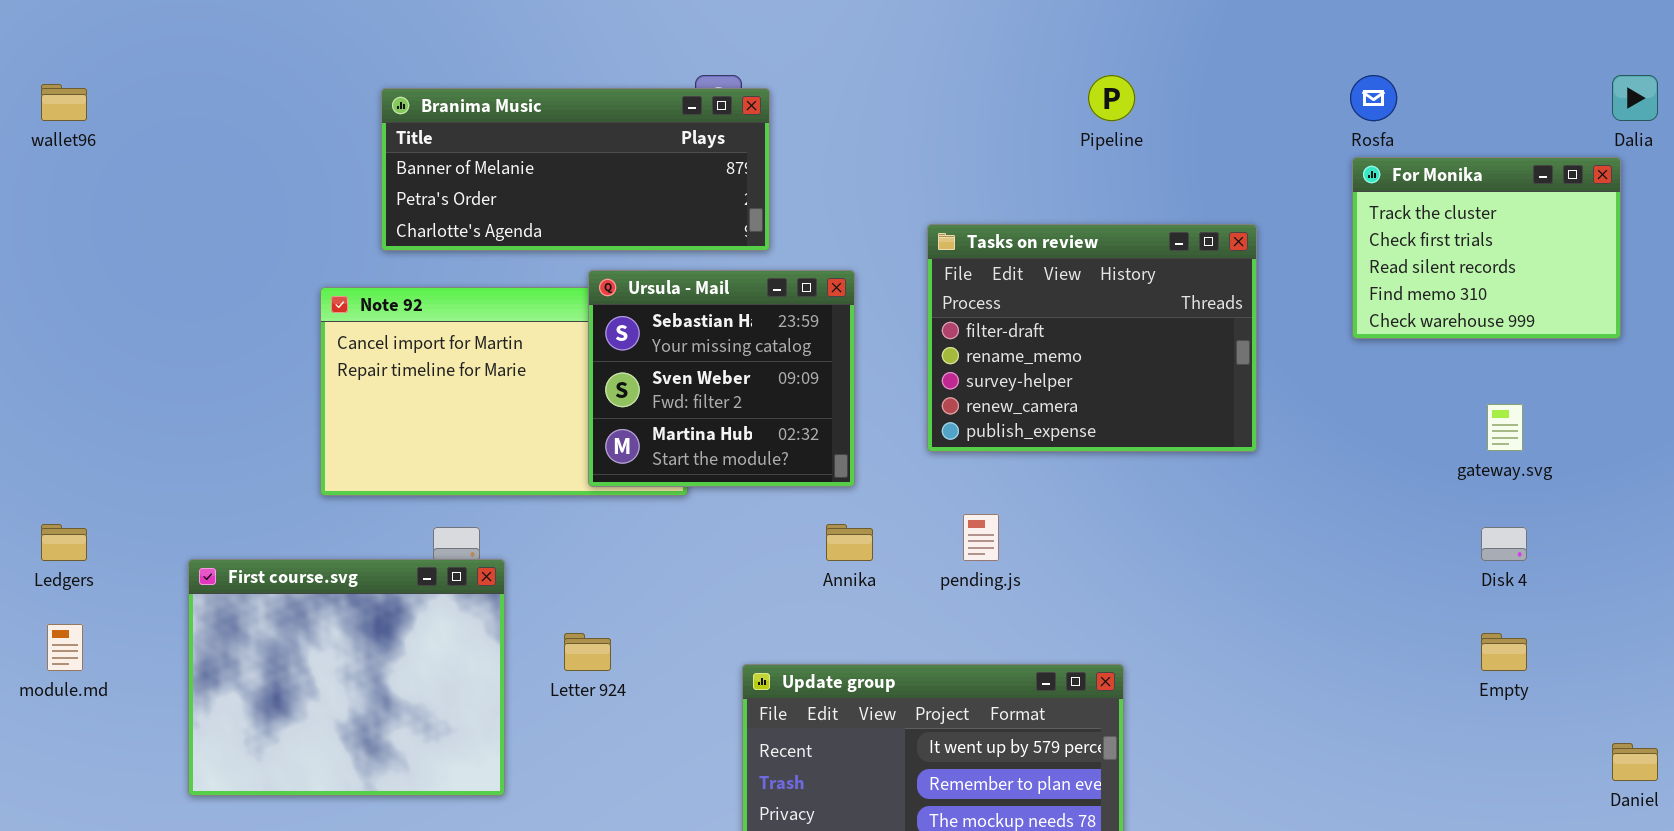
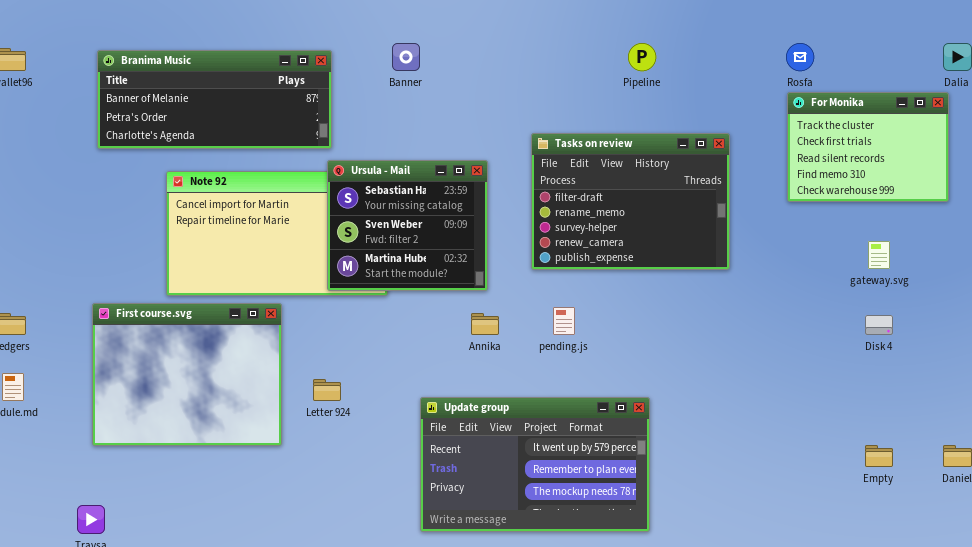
Branima Music: [381,88,770,251] -> [97,50,332,149], moved
First course.svg: [188,559,505,796] -> [92,303,282,446], moved
Empty: [1481,633,1527,671] -> [865,445,893,467], moved

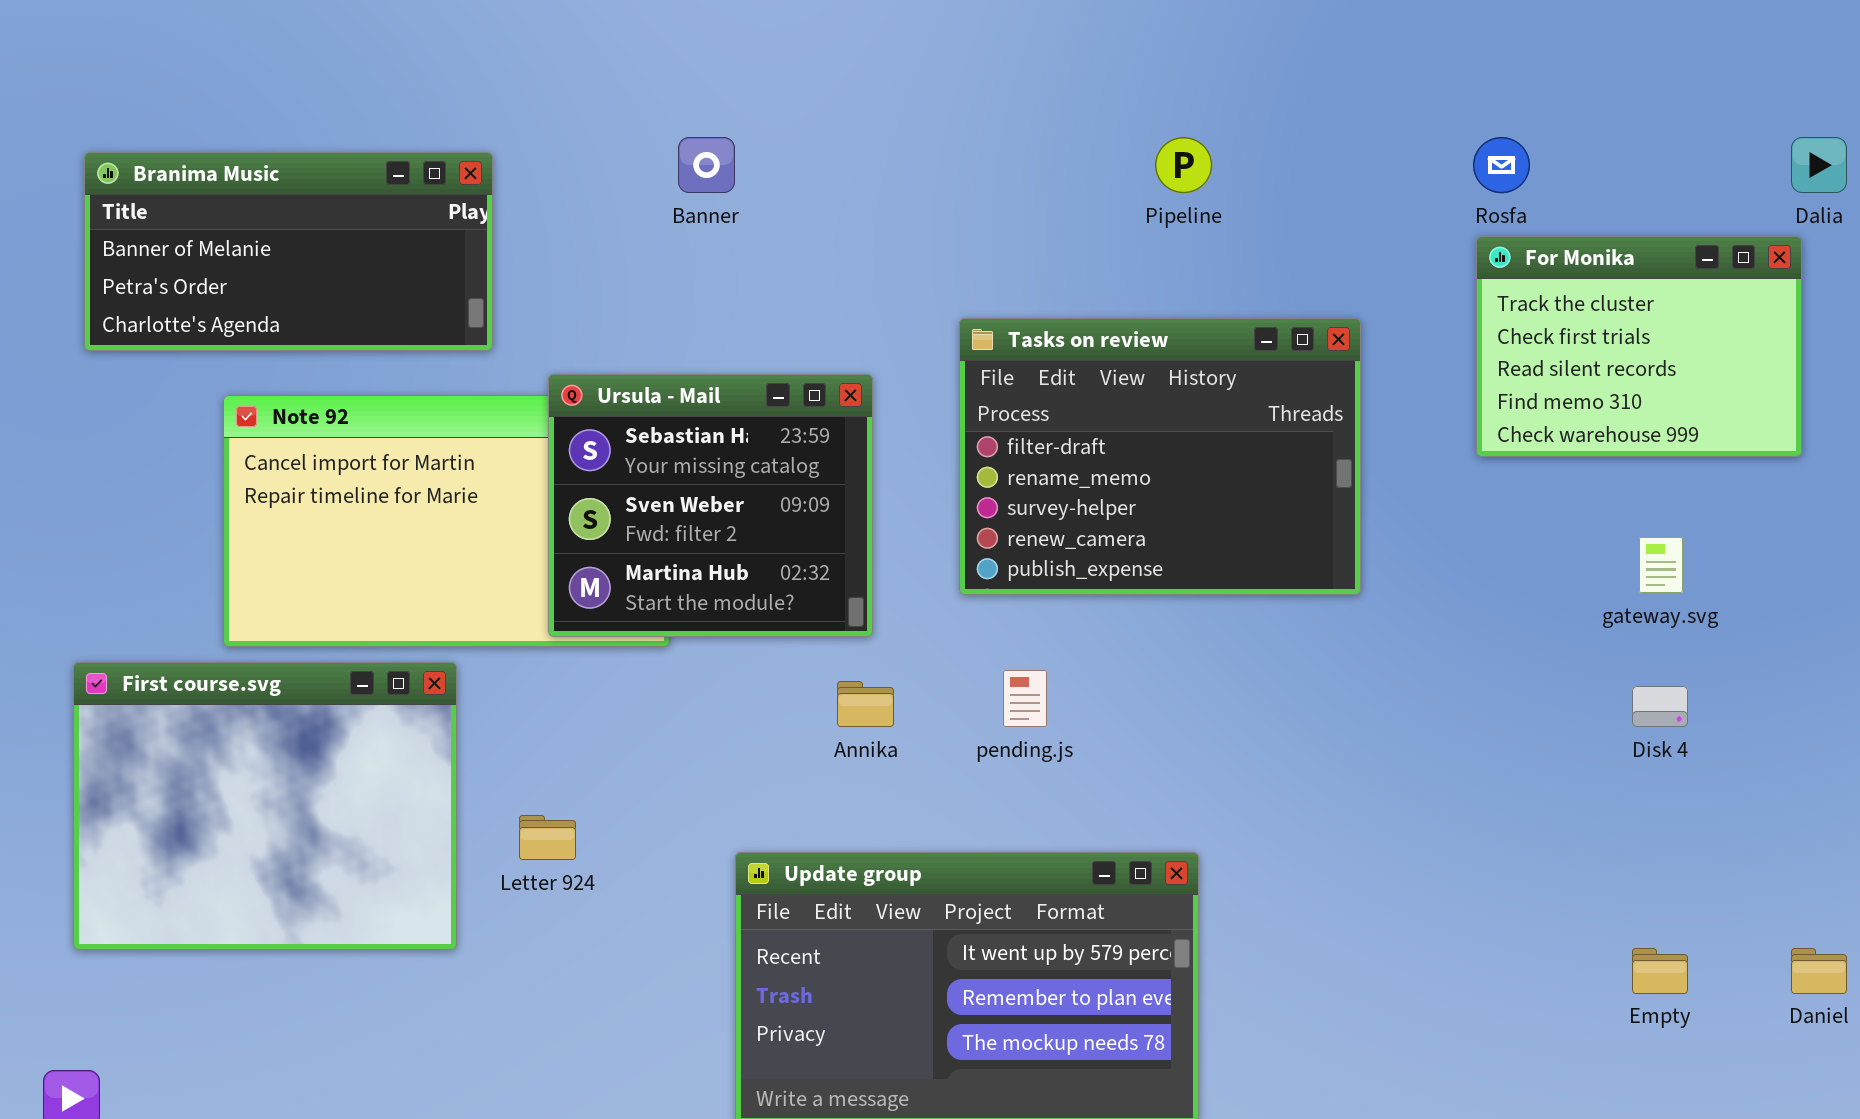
Branima Music: [97,50,332,149] -> [84,152,493,351], resized

